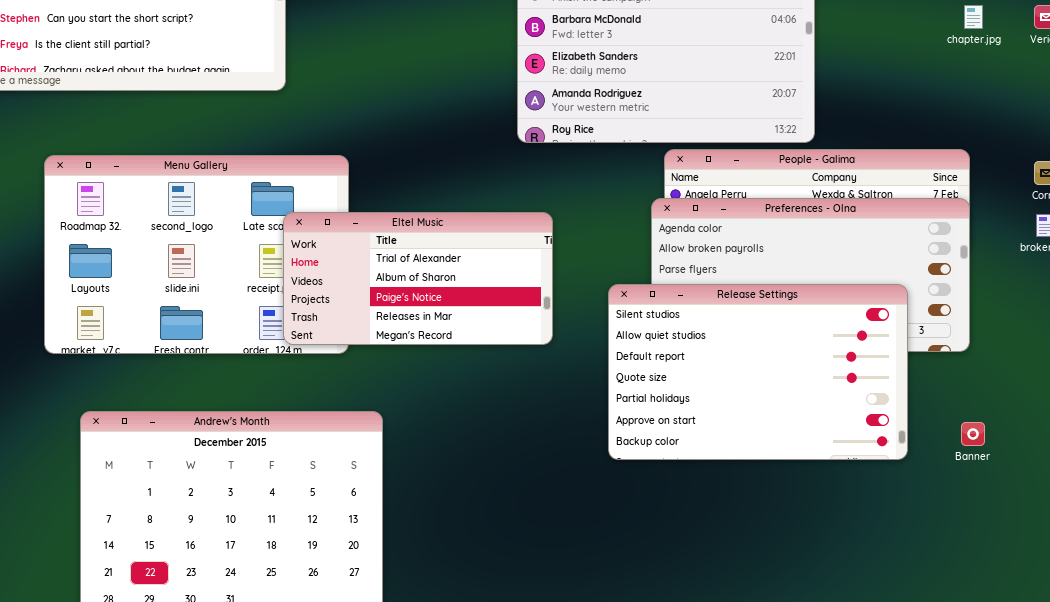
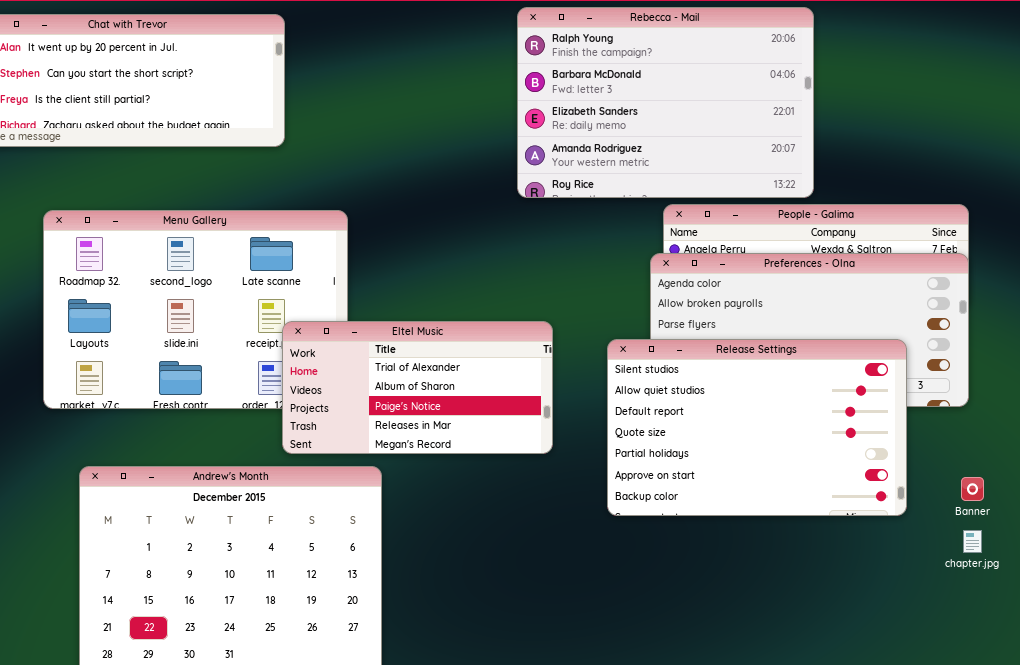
chapter.jpg: [964,5,983,29] -> [963,530,982,553], moved
Eltel Music: [283,212,553,345] -> [282,321,553,454], moved

